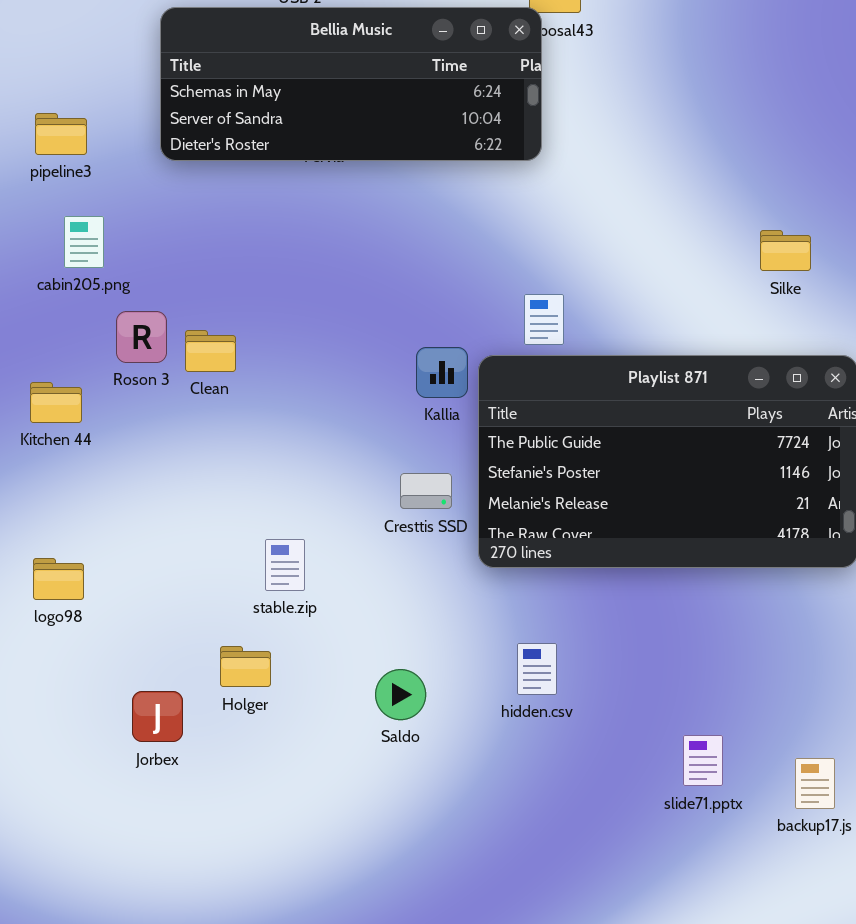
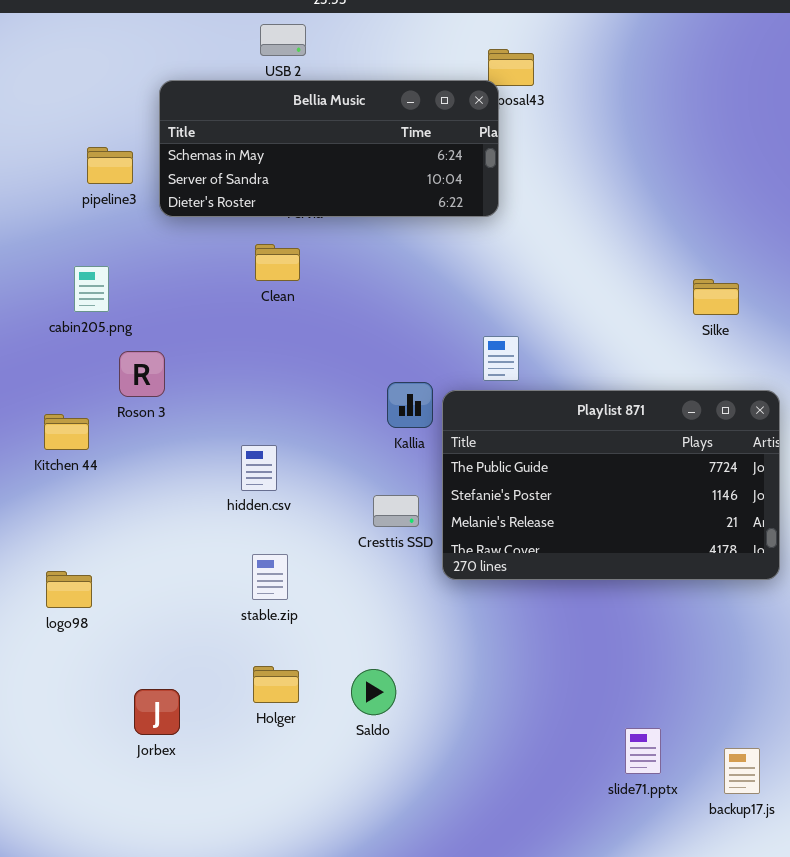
pipeline3: [35,113,87,155] -> [87,147,133,184], moved
Clean: [185,330,236,372] -> [255,244,300,281], moved
hidden.csv: [517,643,557,695] -> [241,445,277,491], moved
Holger: [220,646,271,687] -> [253,666,299,703], moved

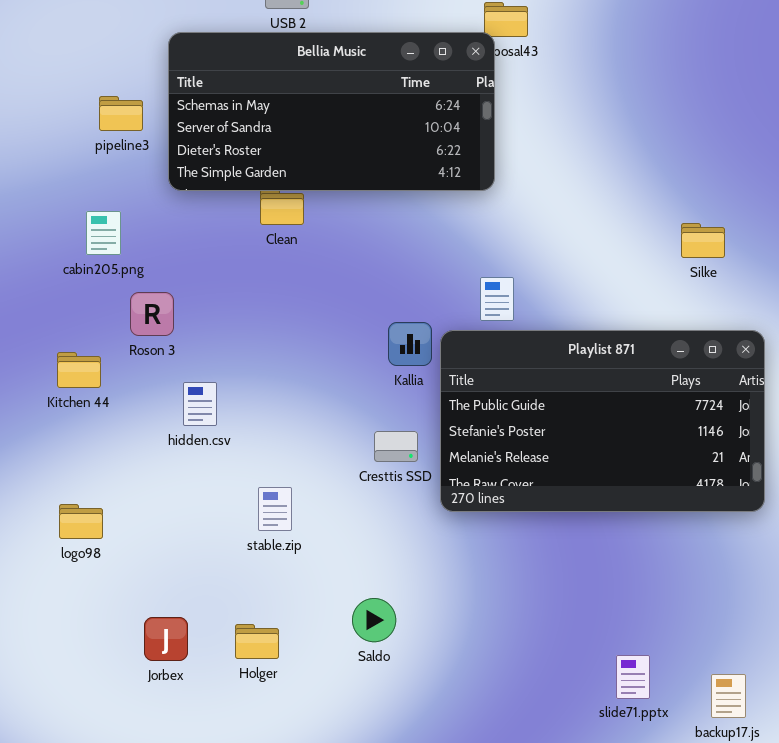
Bellia Music: [159,80,499,217] -> [168,32,495,191], resized
hidden.csv: [241,445,277,491] -> [183,382,217,426], moved
Holger: [253,666,299,703] -> [235,624,279,659], moved

